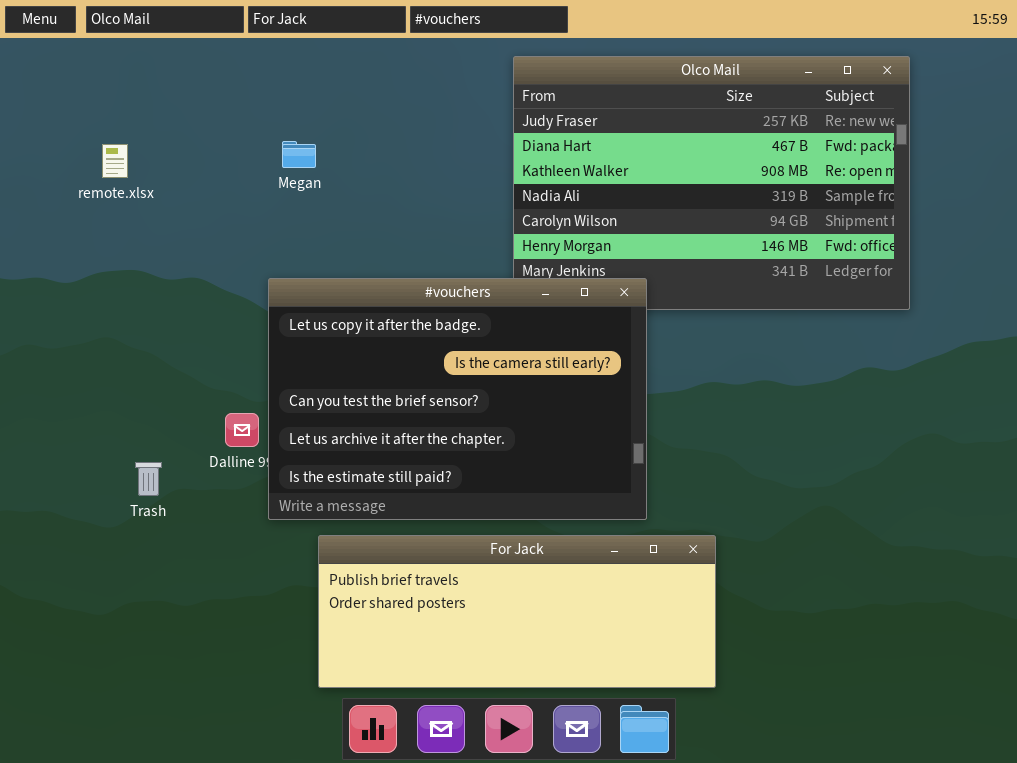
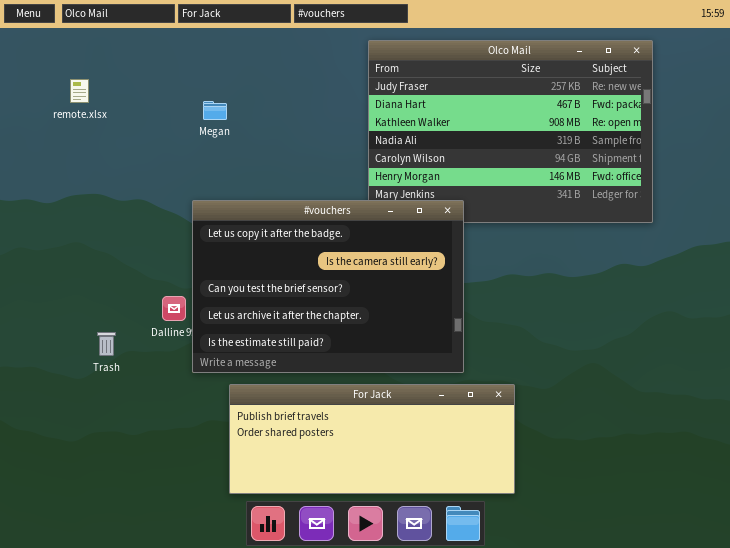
remote.xlsx: [102,144,128,178] -> [70,79,89,103], moved

